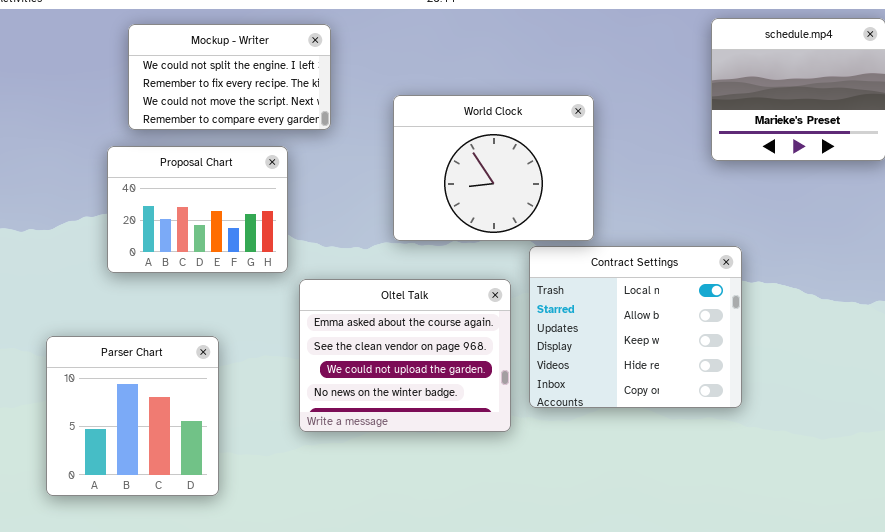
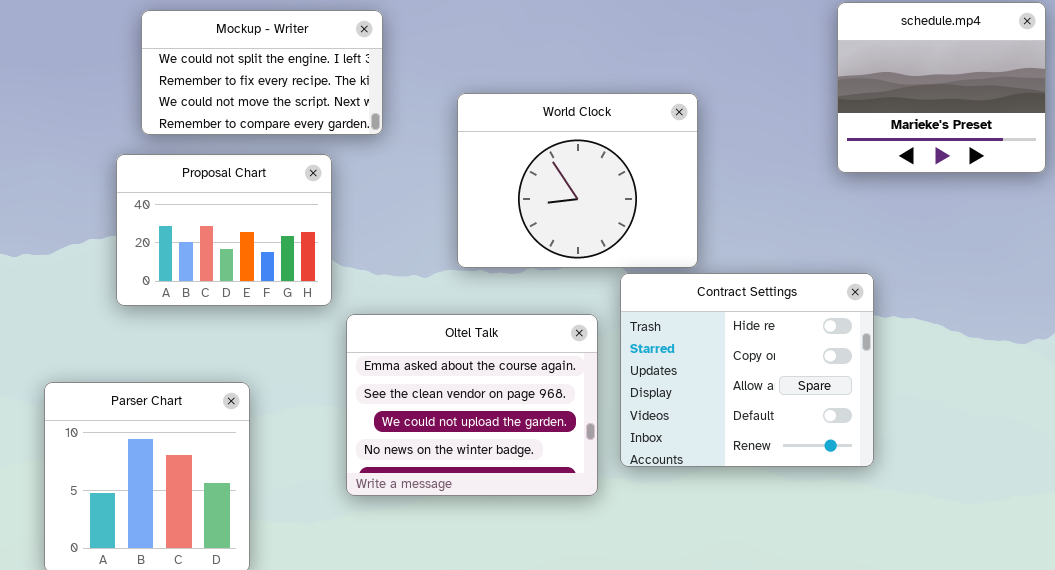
Contract Settings: [529,246,742,408] -> [620,273,874,467], scrolled down 3 rows

